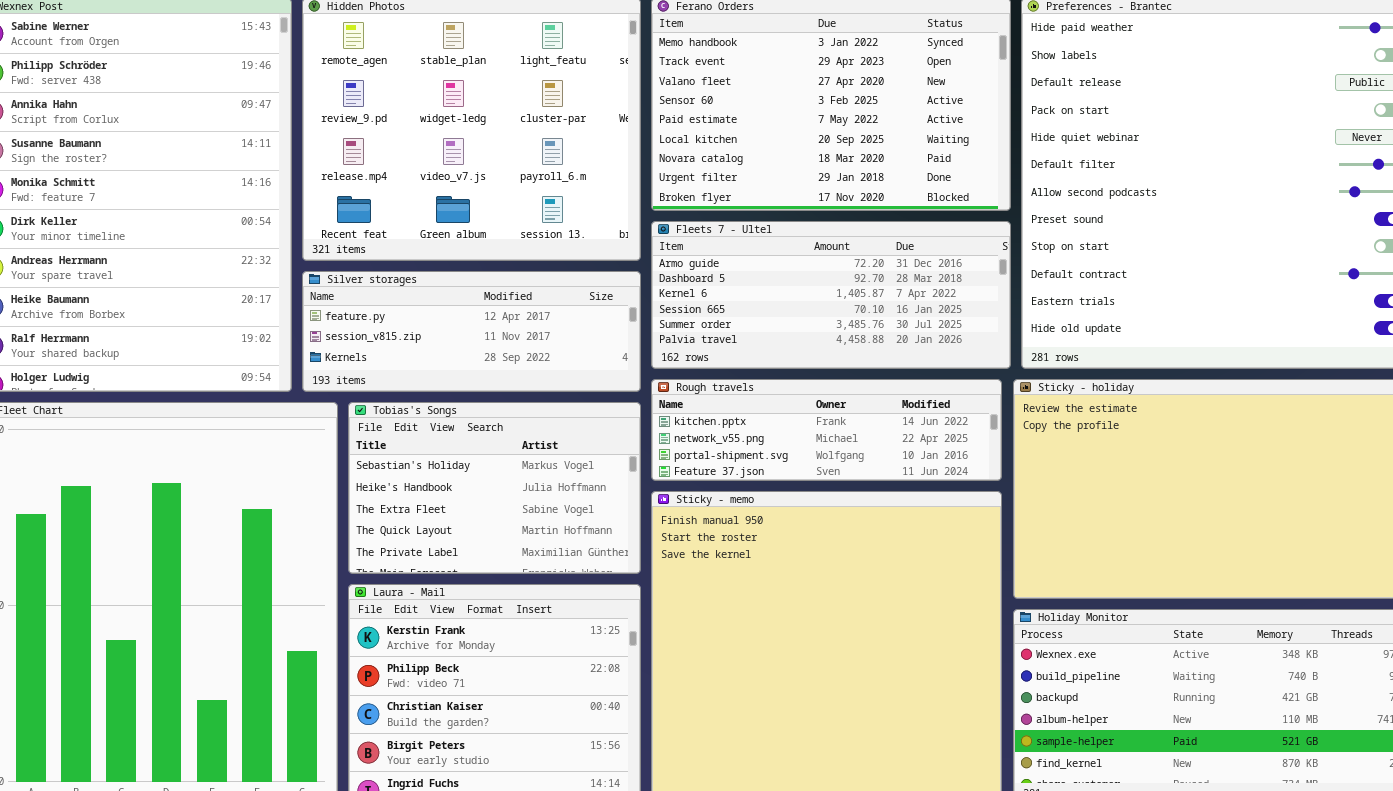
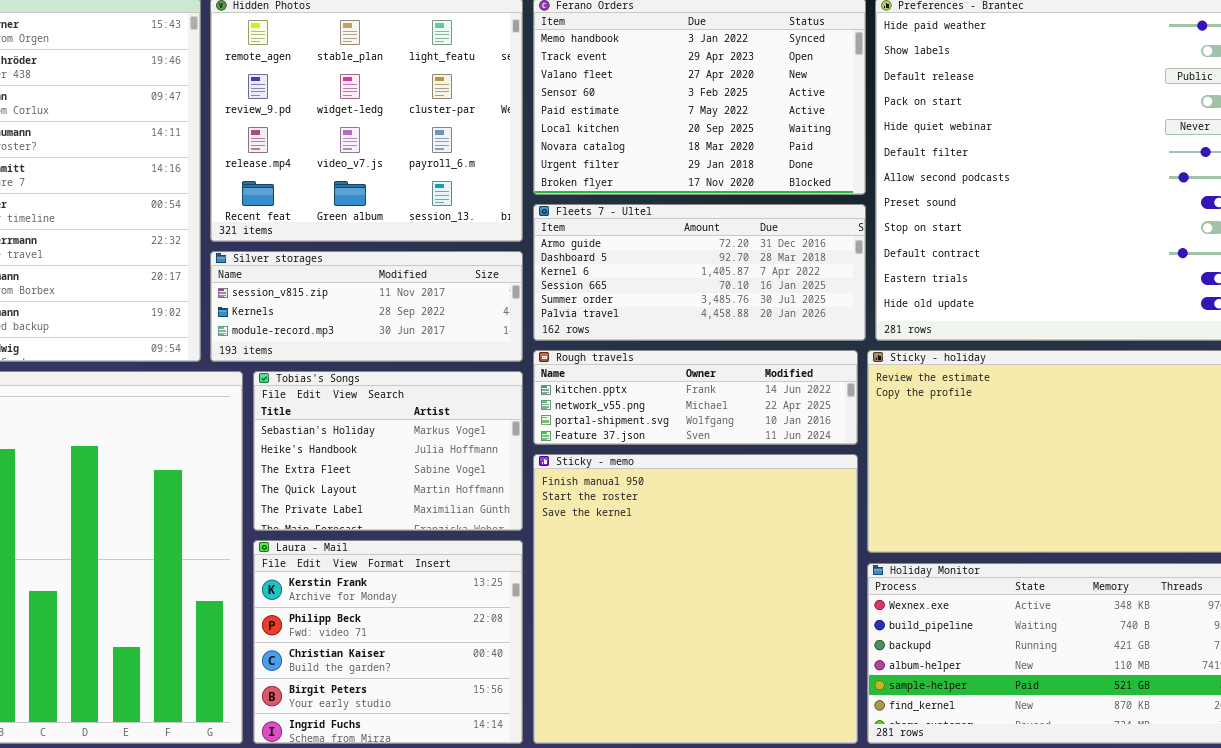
Silver storages: [302,271,641,392] -> [210,251,523,362], scrolled down 1 row

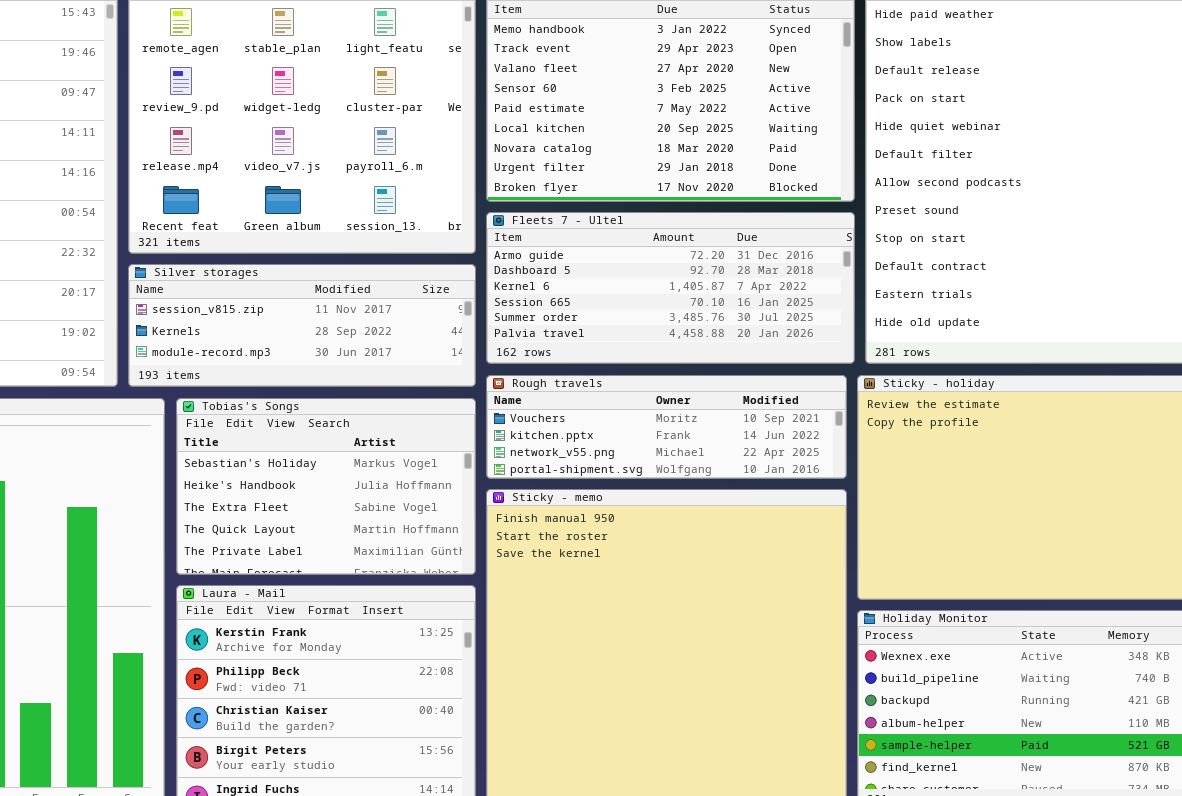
Rough travels: [533,350,858,445] -> [486,375,847,479], scrolled up 1 row

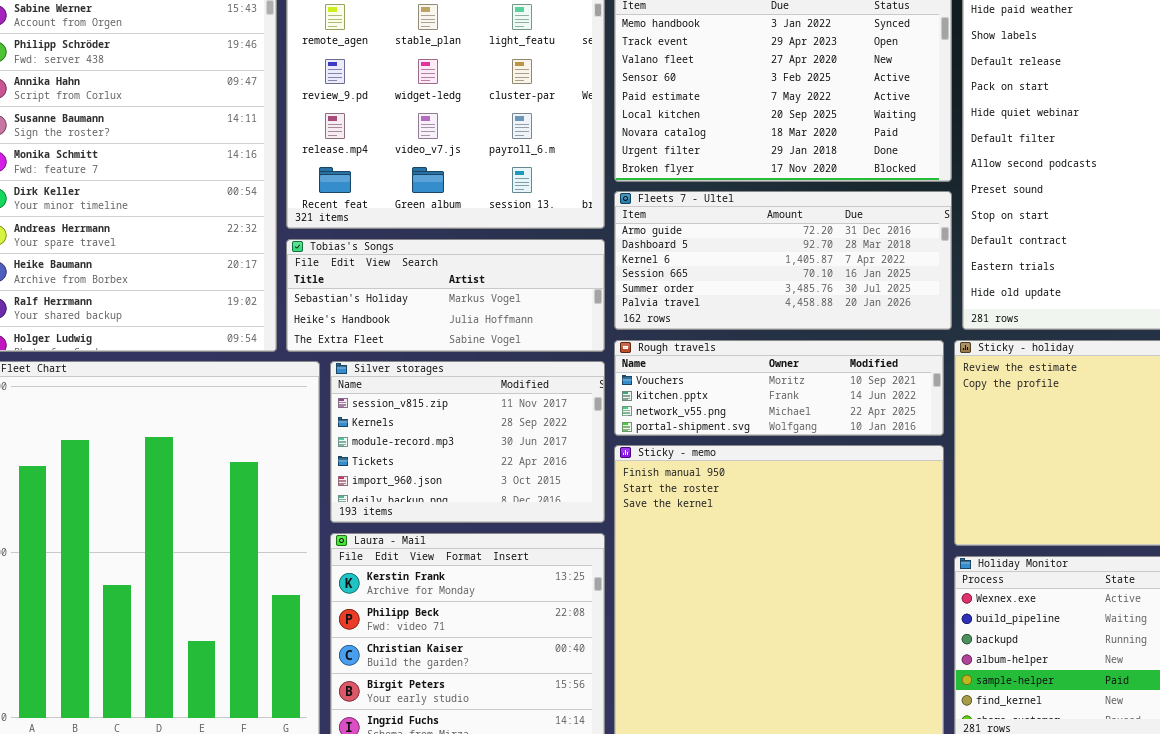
Silver storages: [128,264,476,387] -> [330,361,605,523], moved, resized
Tobias's Songs: [176,398,476,575] -> [286,239,605,352], moved, resized

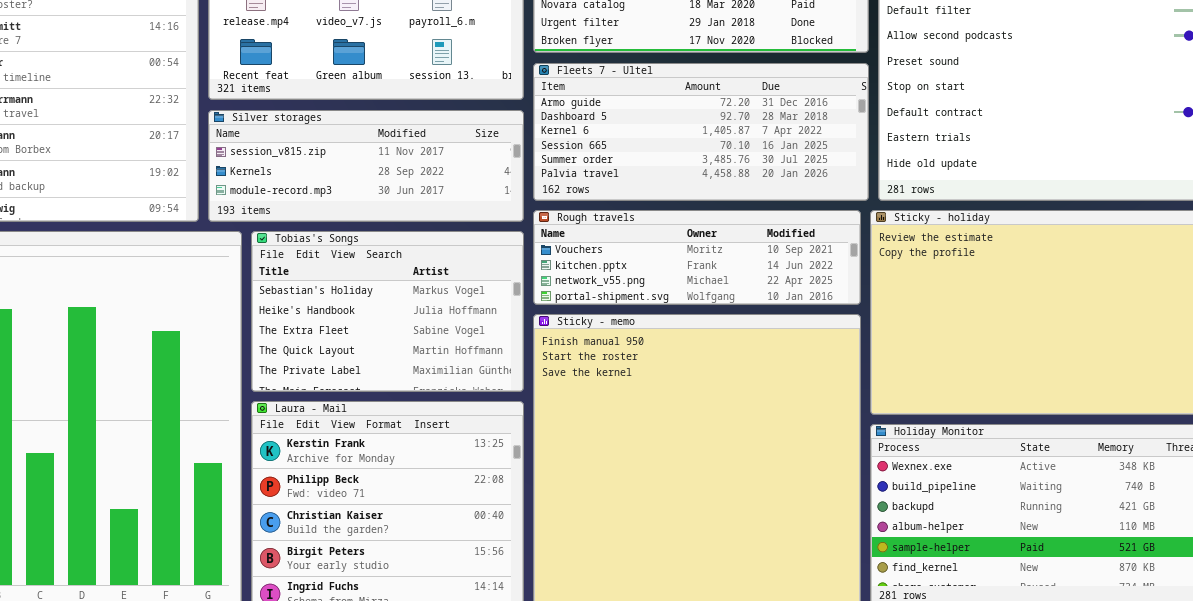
Tobias's Songs: [286,239,605,352] -> [251,231,524,392], moved, resized
Silver storages: [330,361,605,523] -> [208,110,524,222], moved, resized

